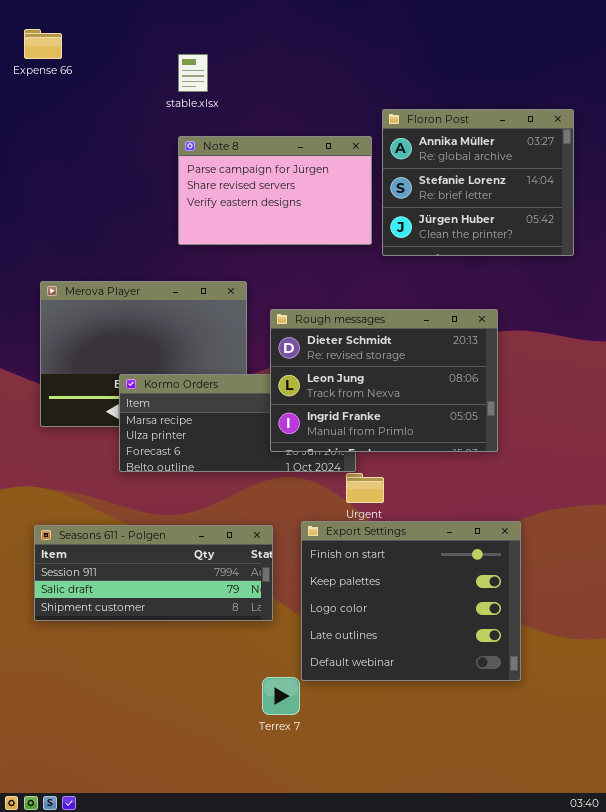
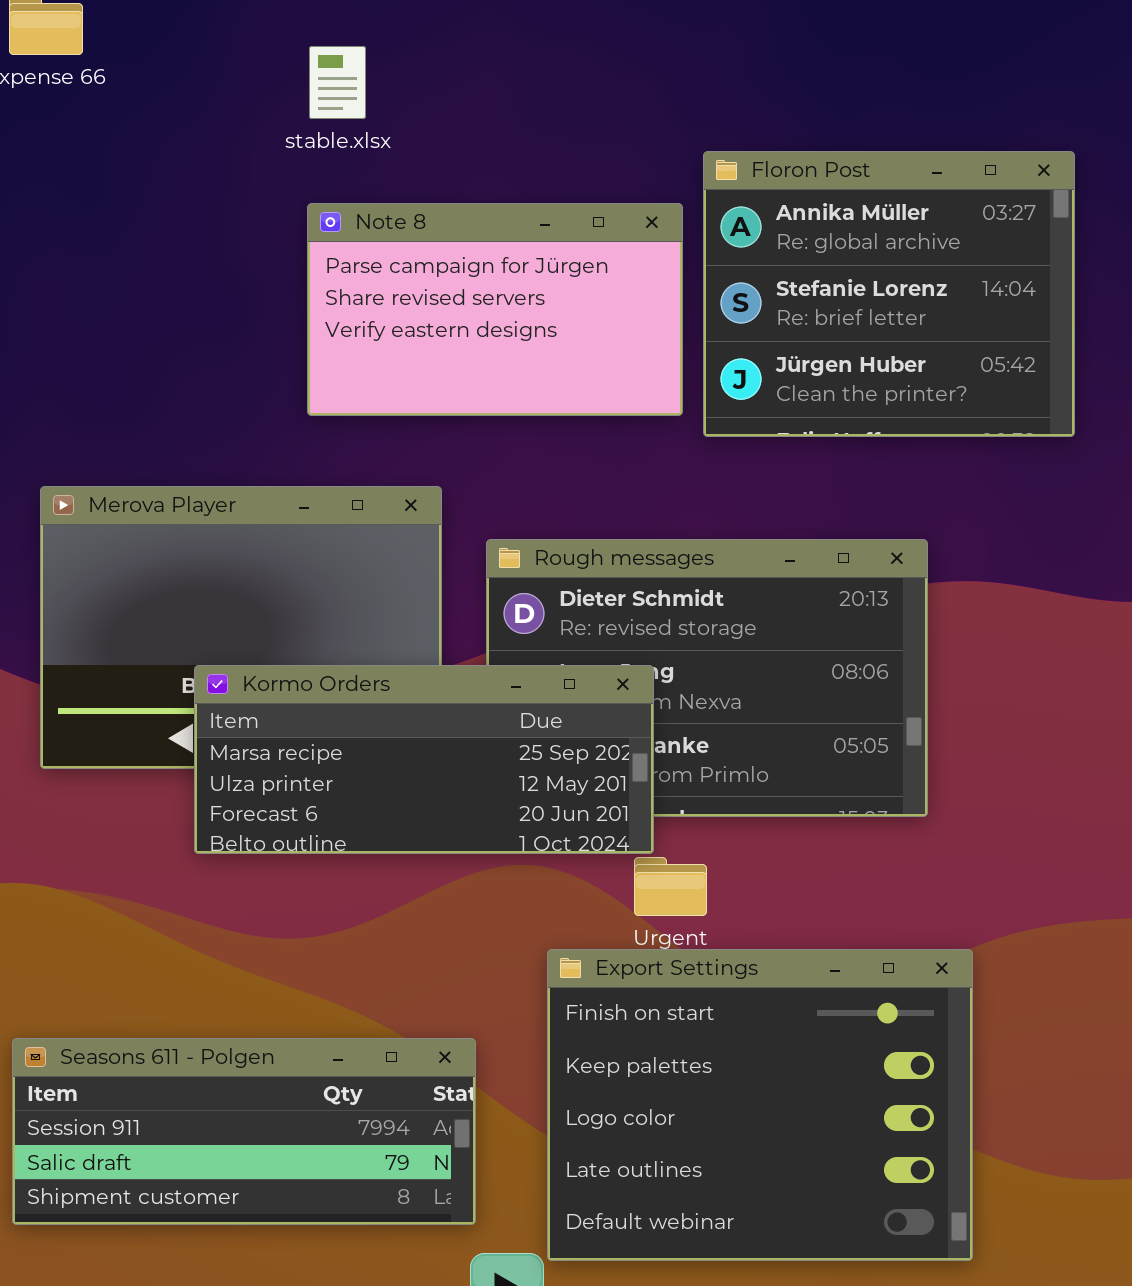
Kormo Orders: [119,374,356,472] -> [194,665,654,854], raised
Seasons 611 - Polgen: [34,525,273,621] -> [12,1038,476,1225], moved

